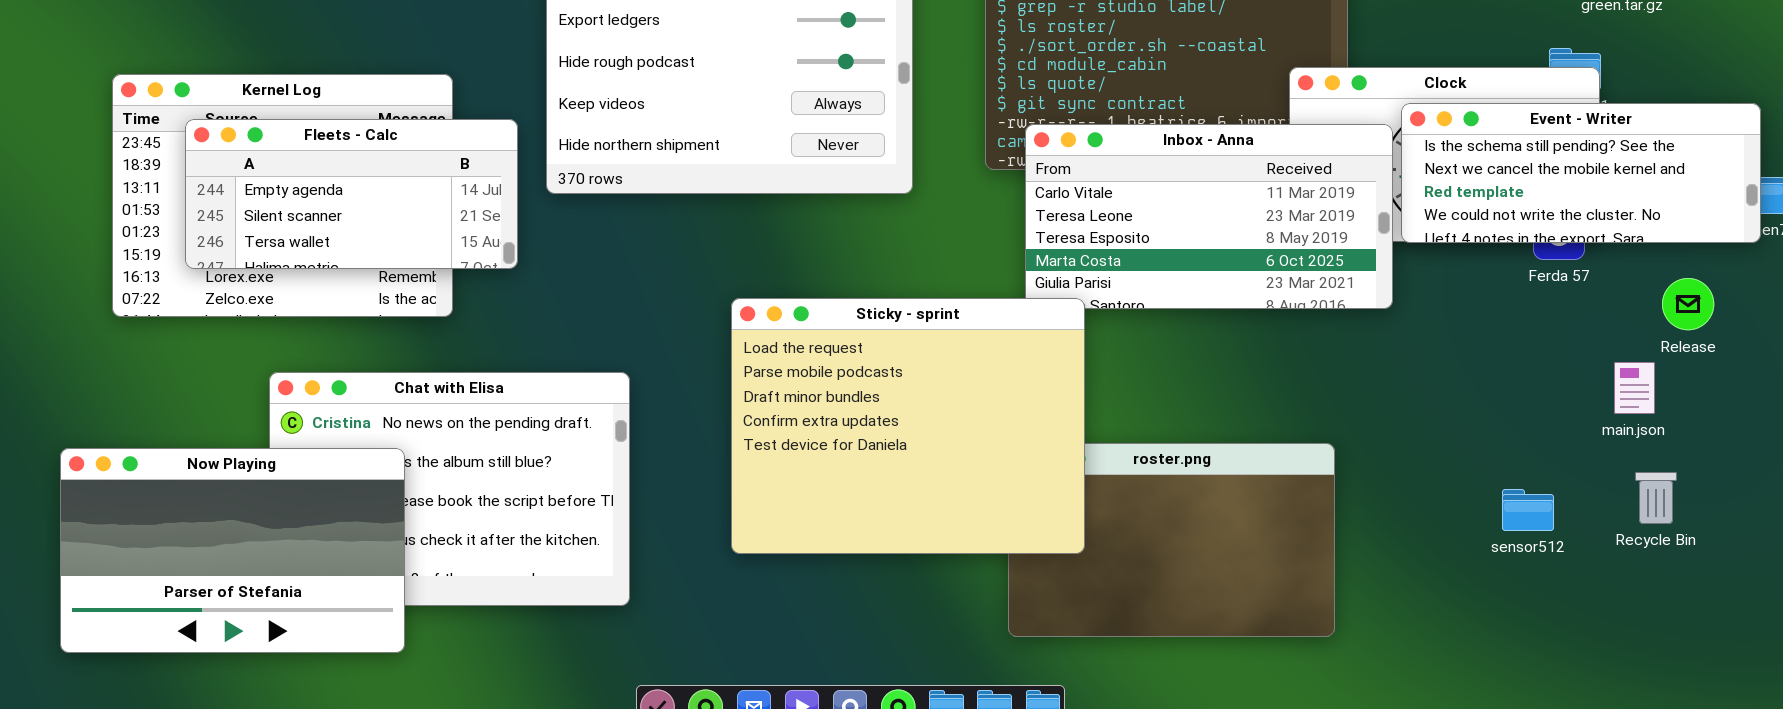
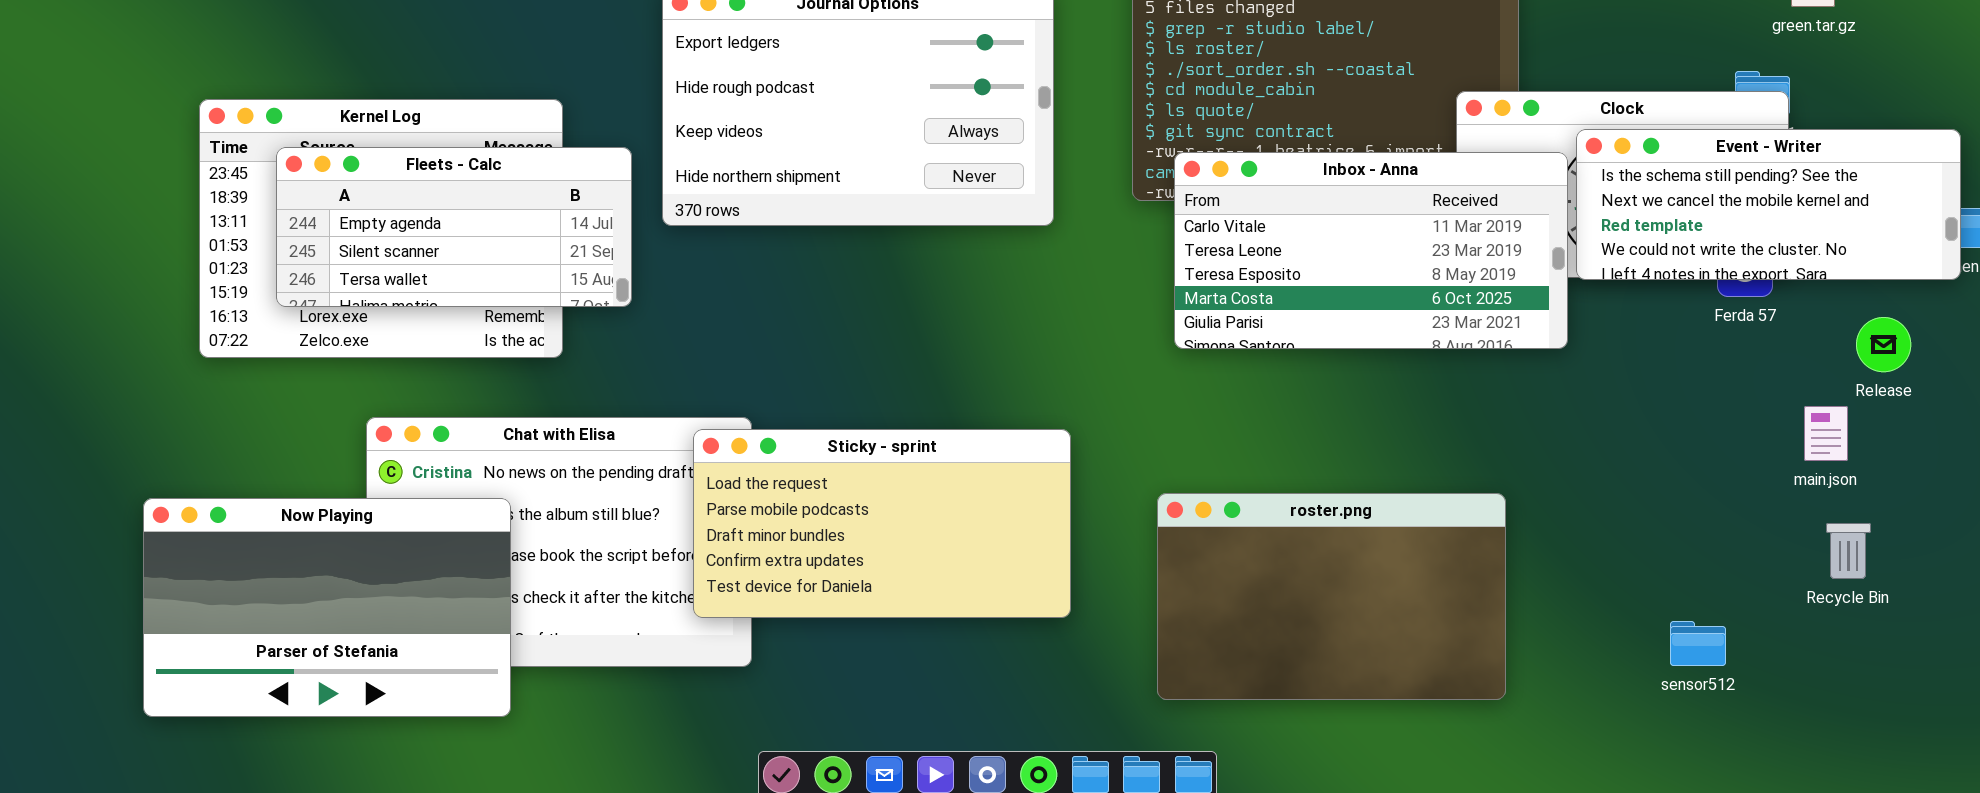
Sticky - sprint: [731,298,1085,554] -> [693,429,1071,618], moved, resized
sensor512: [1502,489,1554,531] -> [1670,621,1726,666], moved

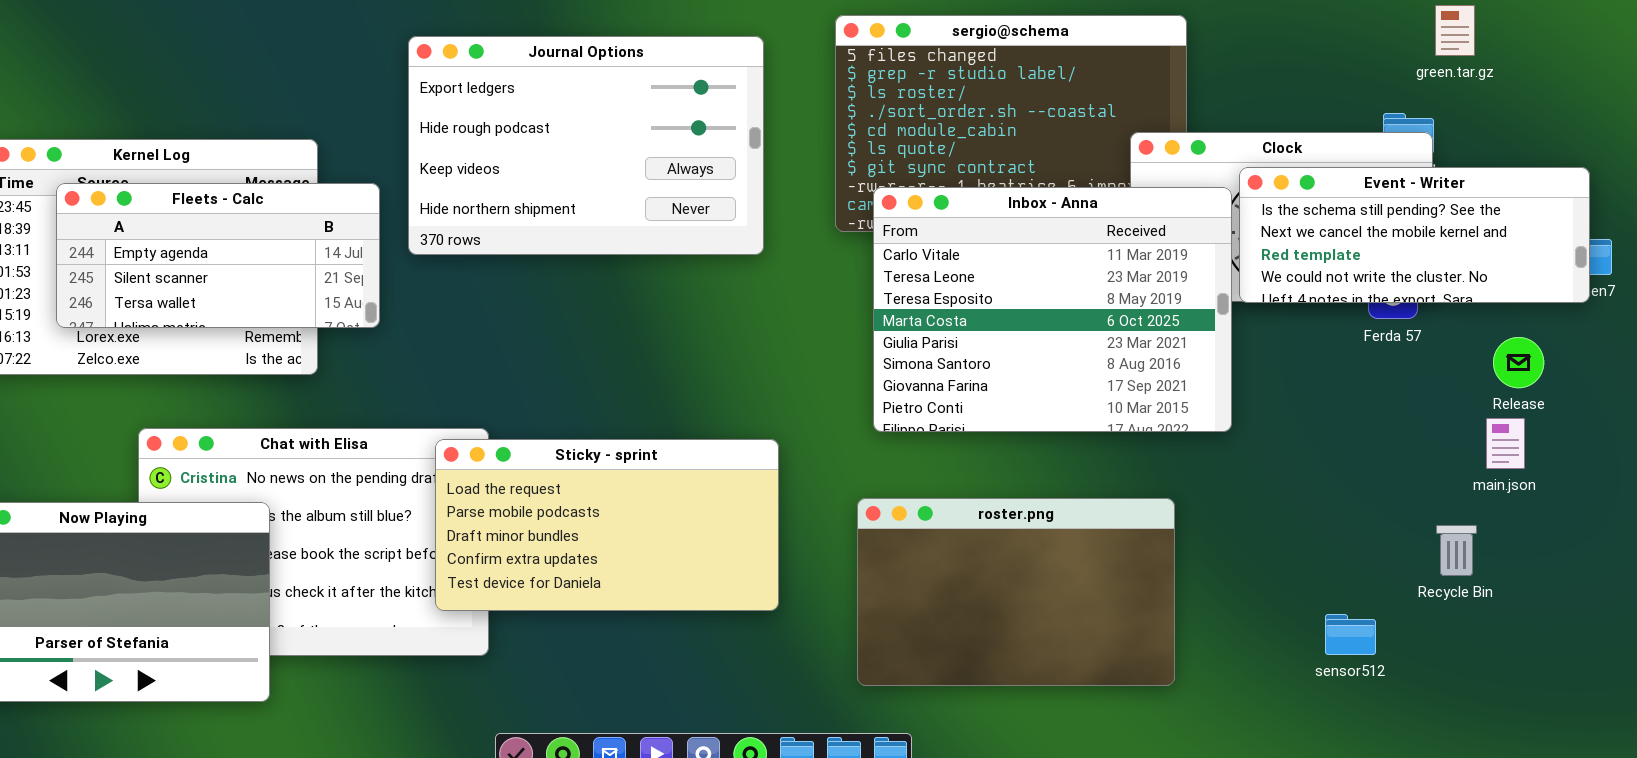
Inbox - Anna: [1174,152,1568,349] -> [873,187,1232,432], resized
main.json: [1804,406,1848,461] -> [1486,418,1525,469], moved
Recycle Bin: [1826,523,1871,579] -> [1436,525,1477,576], moved

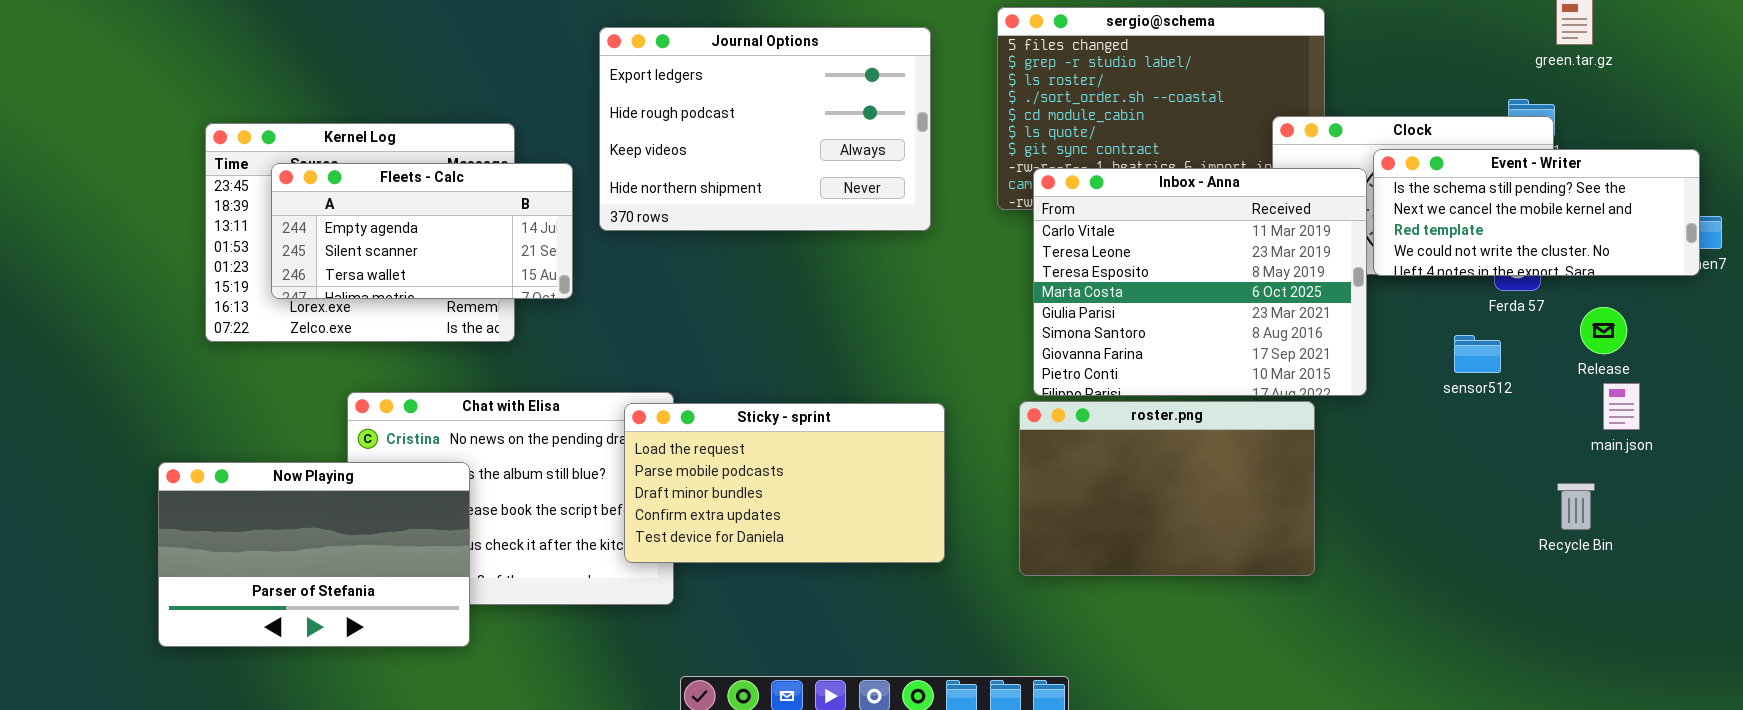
Release: [1493,337,1544,388] -> [1580,307,1627,354], moved
roster.png: [857,498,1175,686] -> [1019,401,1315,576], moved
sensor512: [1325,614,1376,655] -> [1454,335,1501,373], moved

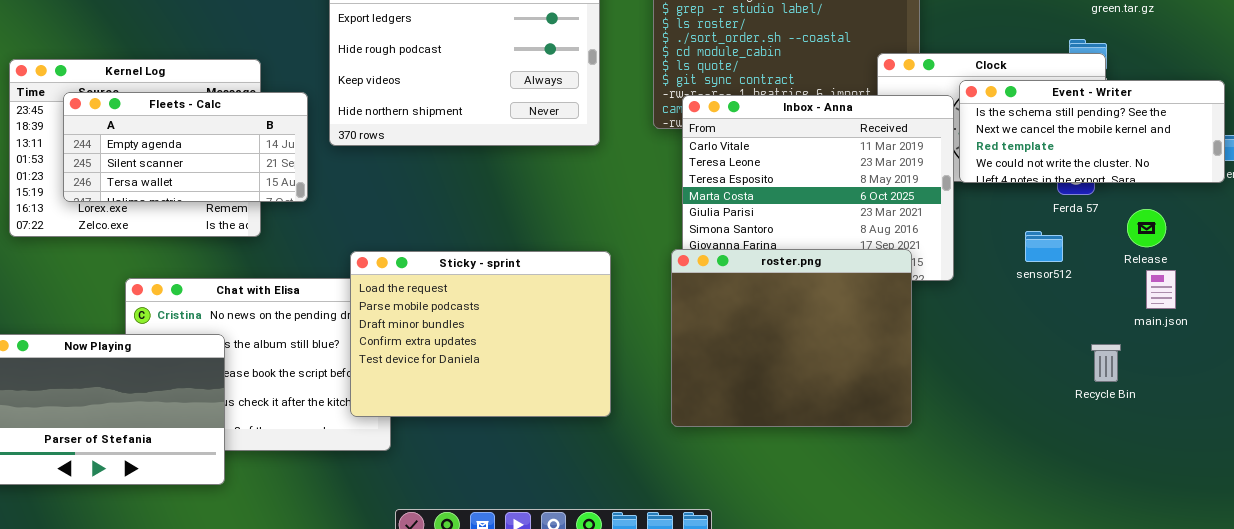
roster.png: [1019,401,1315,576] -> [671,249,912,427], resized
Sticky - sprint: [624,403,945,563] -> [350,251,611,417], resized
Recycle Bin: [1557,483,1595,530] -> [1091,344,1121,382], moved

